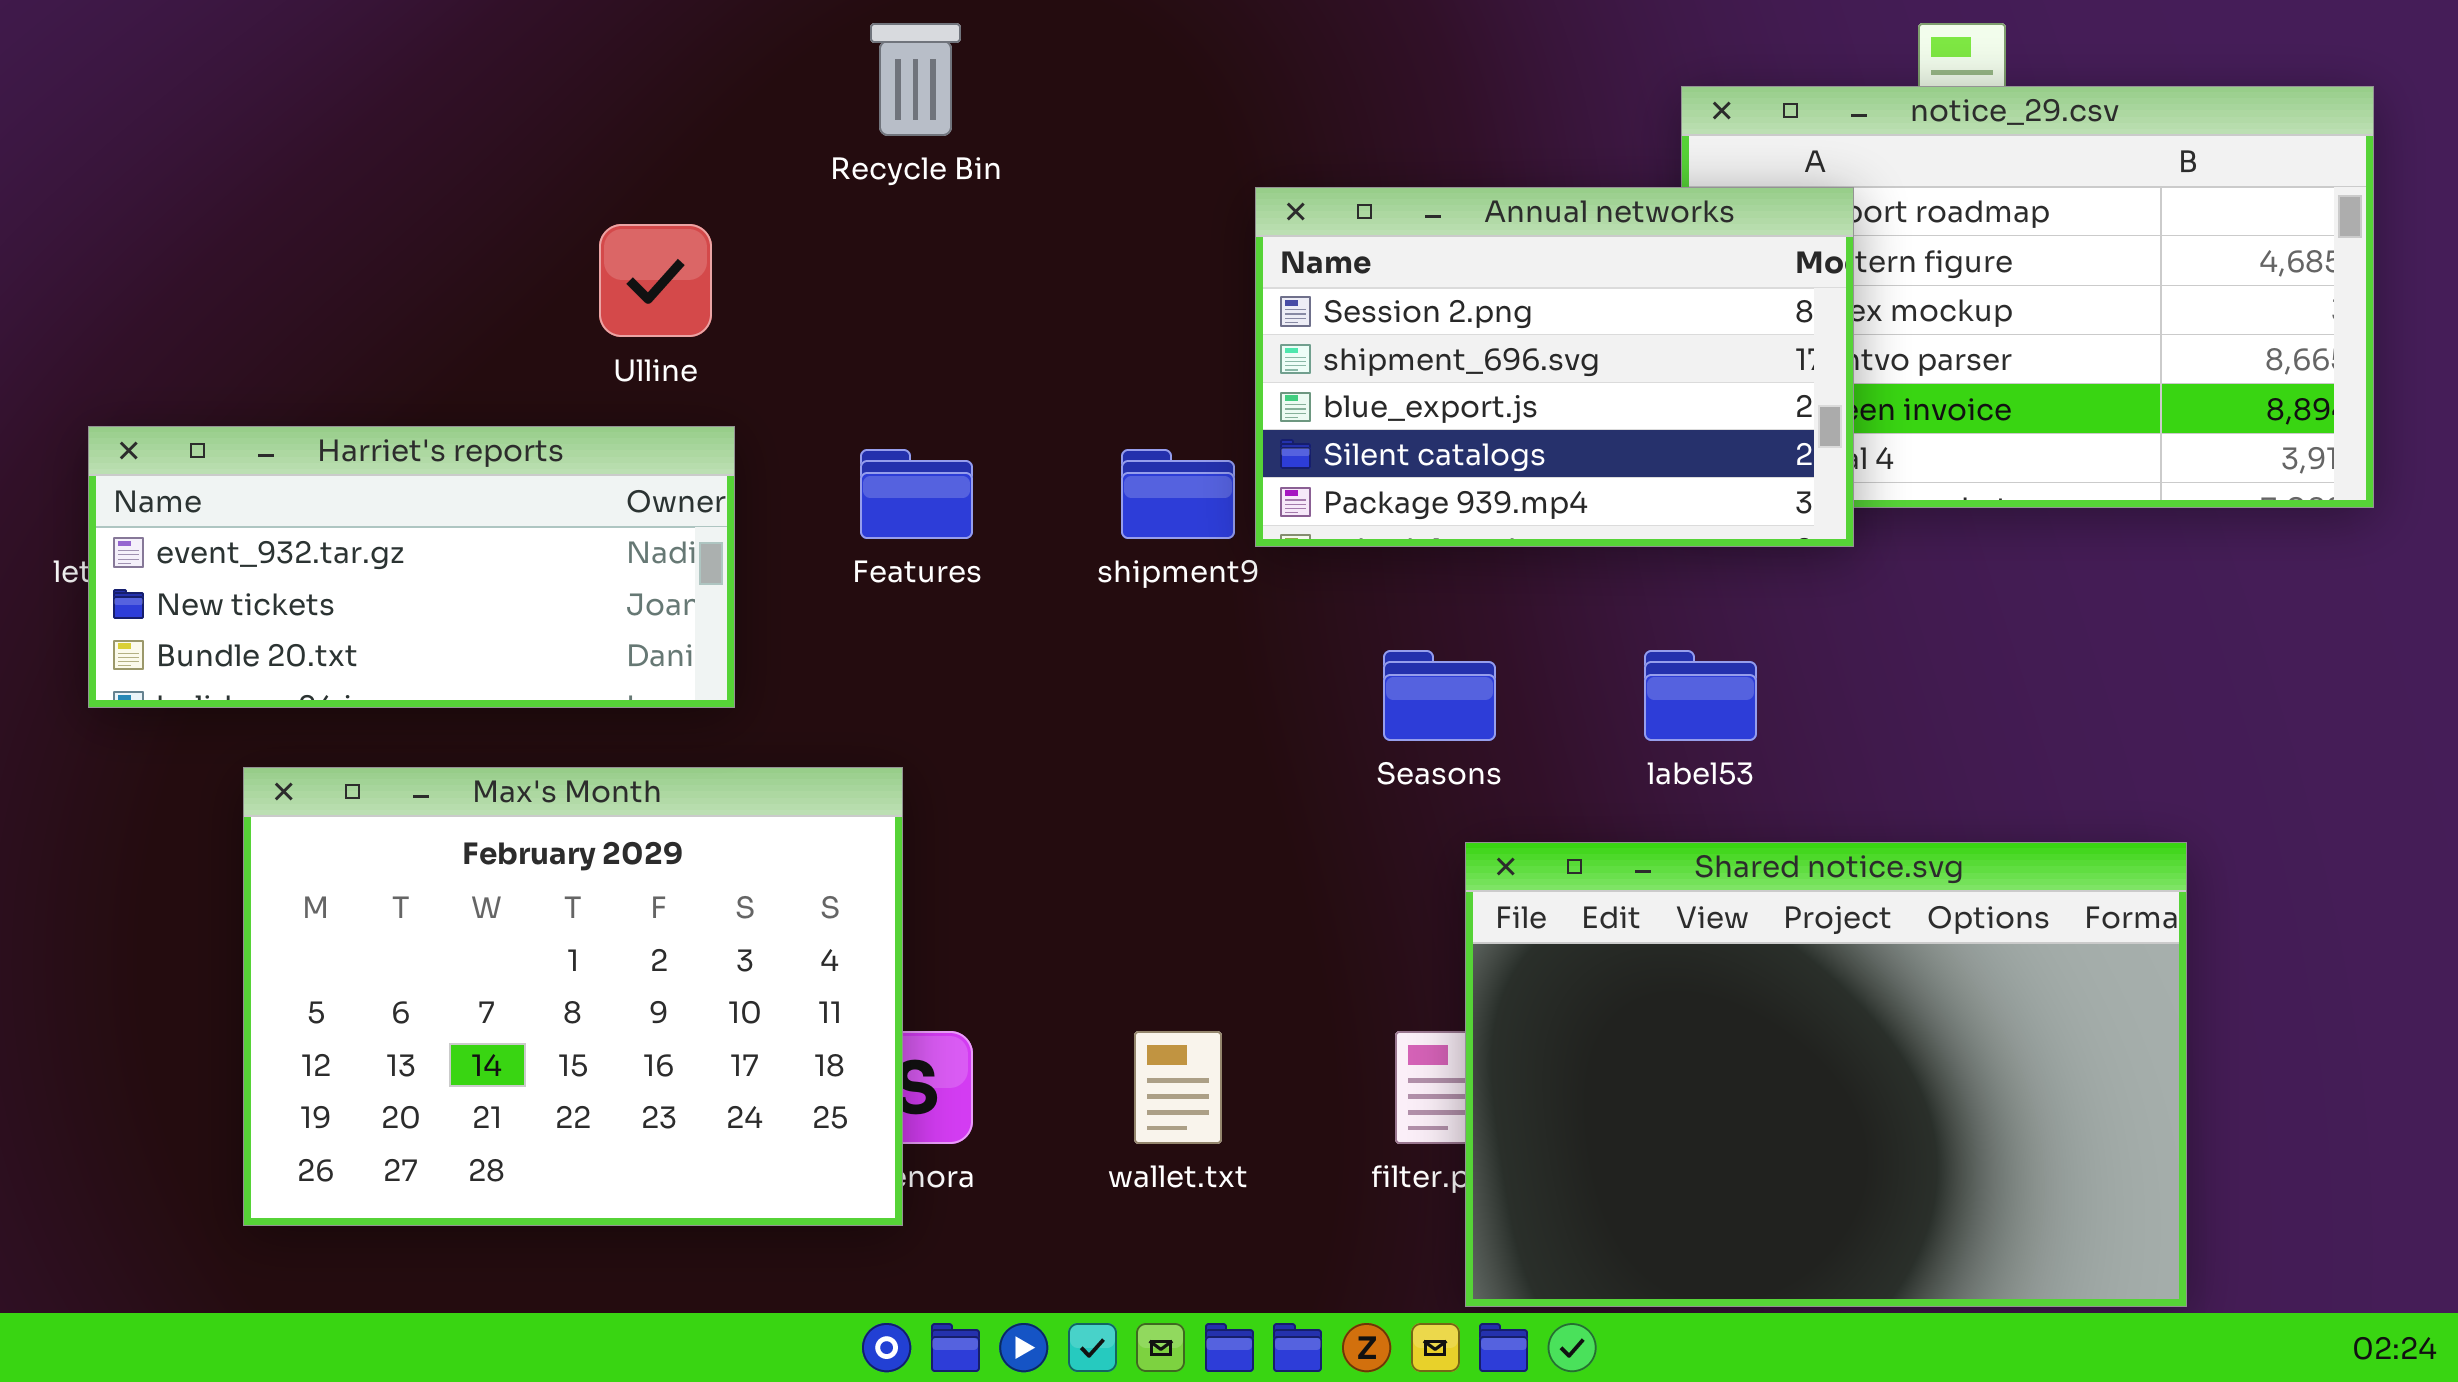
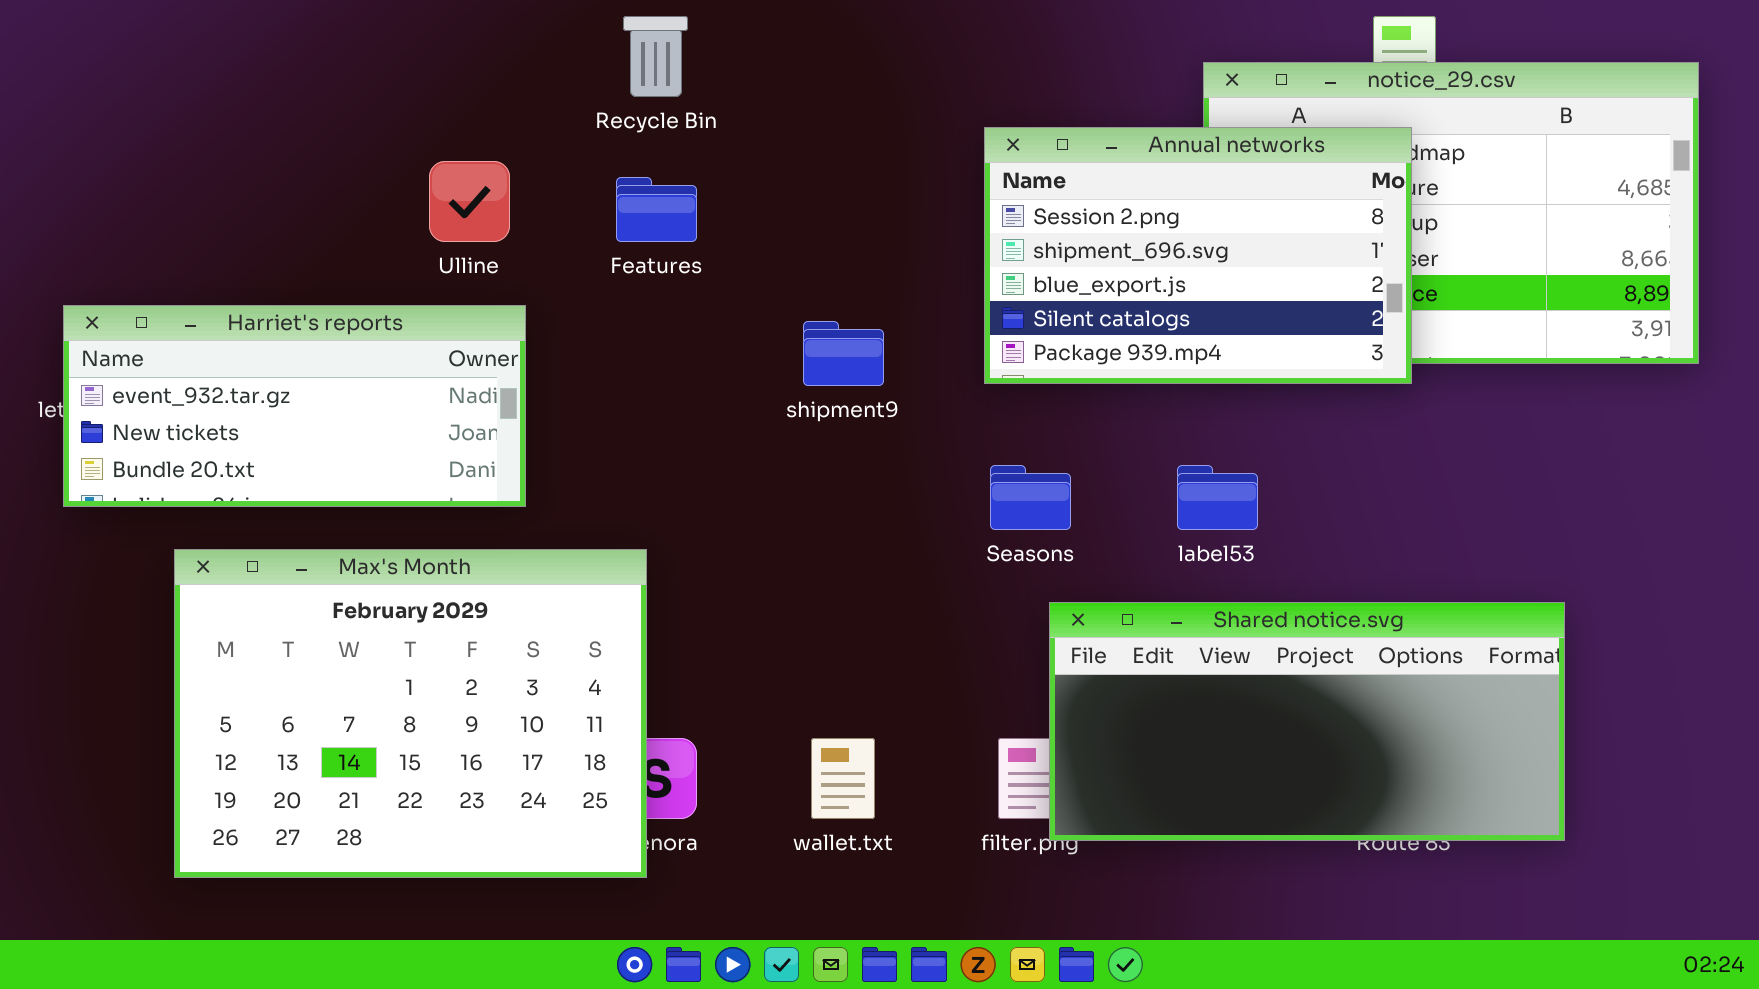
Annual networks: [1255,187,1854,547] -> [984,127,1412,384], moved
Features: [860,449,973,539] -> [616,177,697,242], moved
Shared notice.svg: [1465,842,2187,1307] -> [1049,602,1565,841], resized

